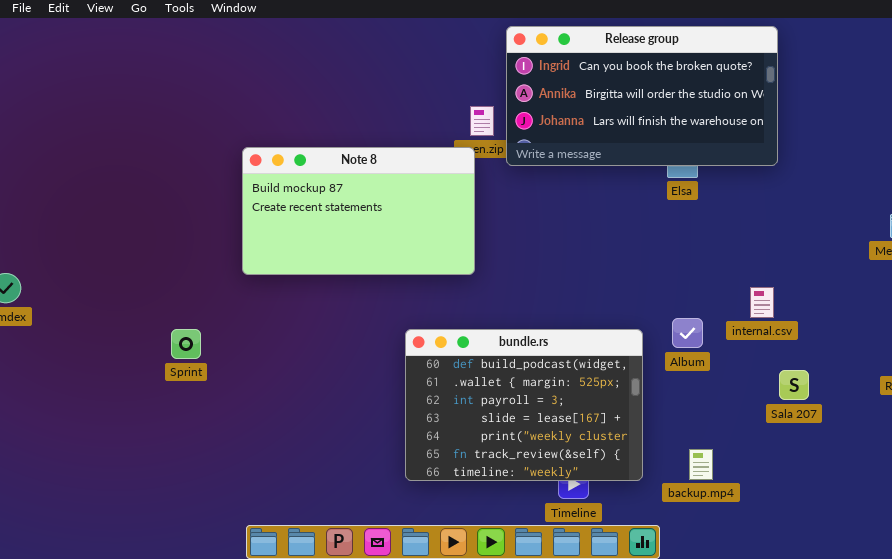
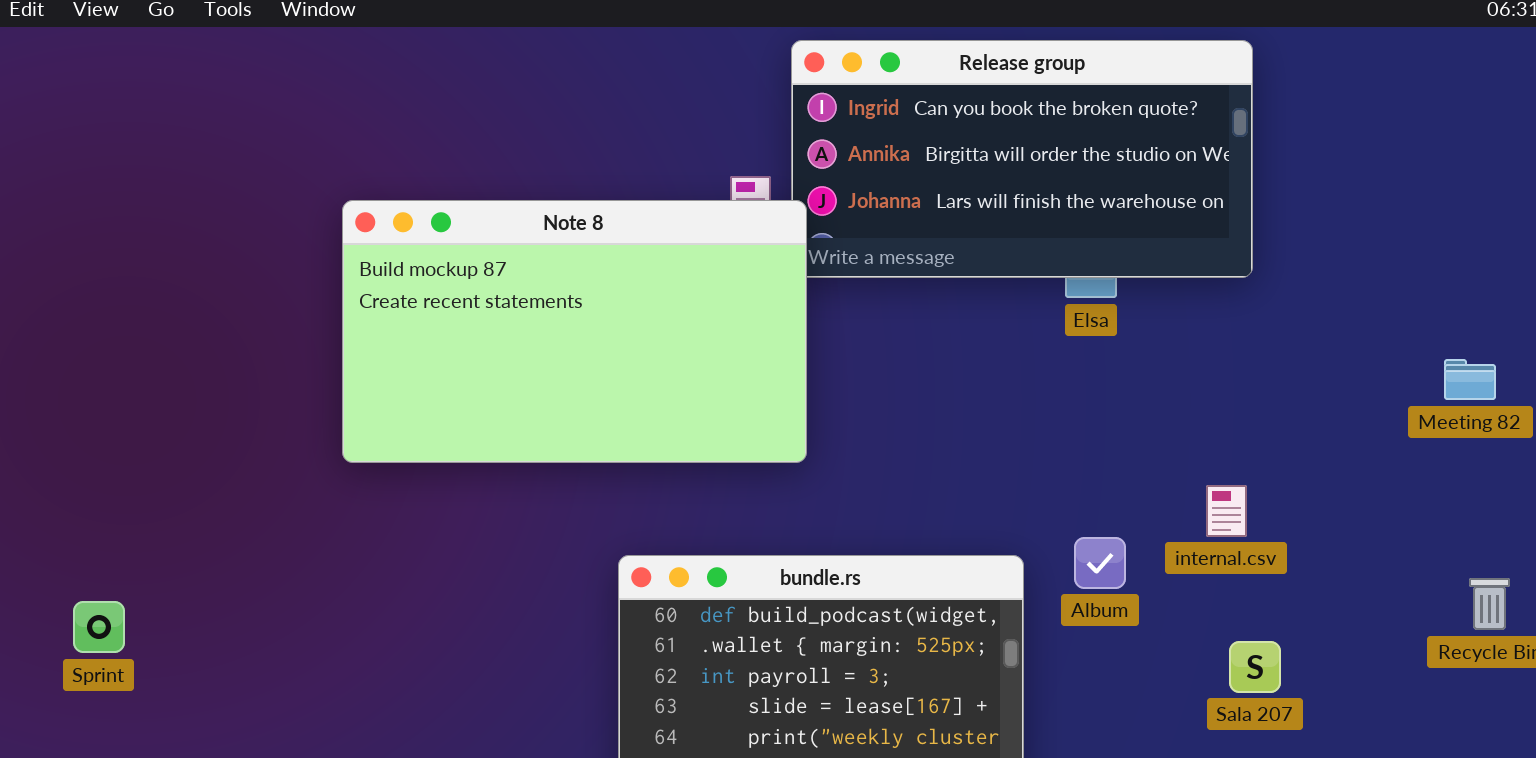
Note 8: [242,147,475,275] -> [342,200,807,463], resized
Sprint: [171,329,201,359] -> [73,601,125,653], moved
Sala 207: [779,370,809,400] -> [1229,641,1281,693], moved

